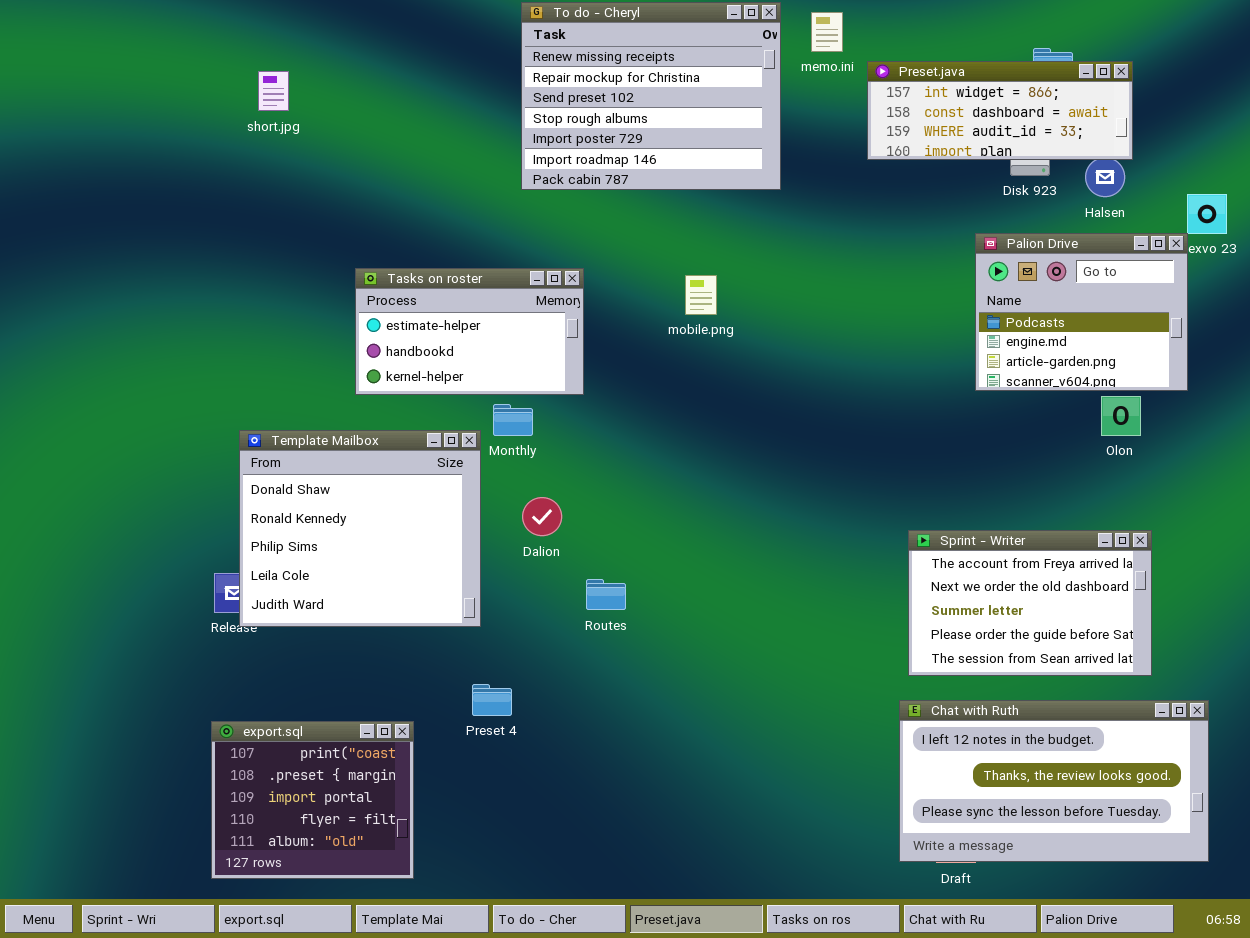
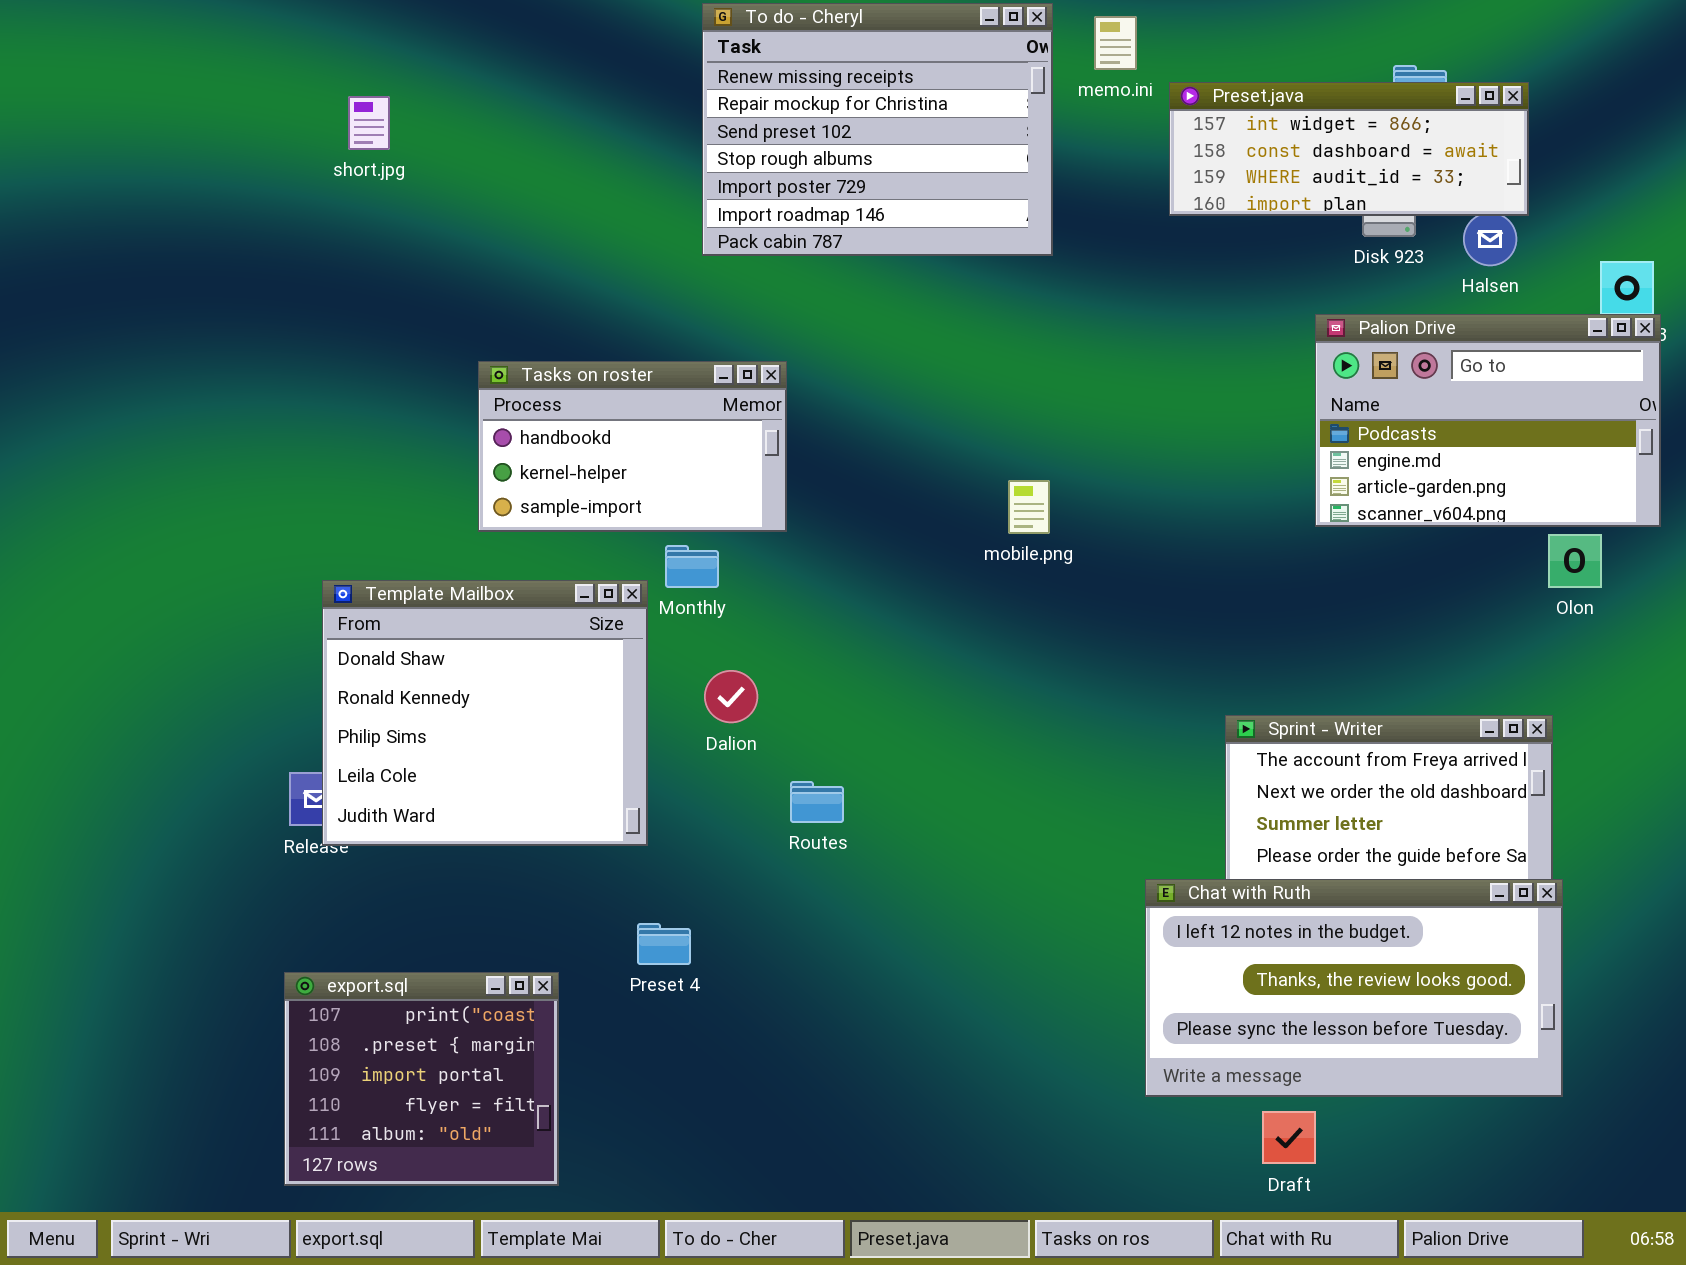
Palion Drive: [975,233,1188,391] -> [1315,314,1661,527], resized
Tasks on roster: [355,268,584,395] -> [478,361,787,532], scrolled down 1 row
mobile.png: [685,275,717,315] -> [1008,480,1050,534], moved
Olon: [1101,396,1141,436] -> [1548,534,1602,588], moved
Chat with Ruth: [899,700,1209,862] -> [1145,879,1563,1097], moved

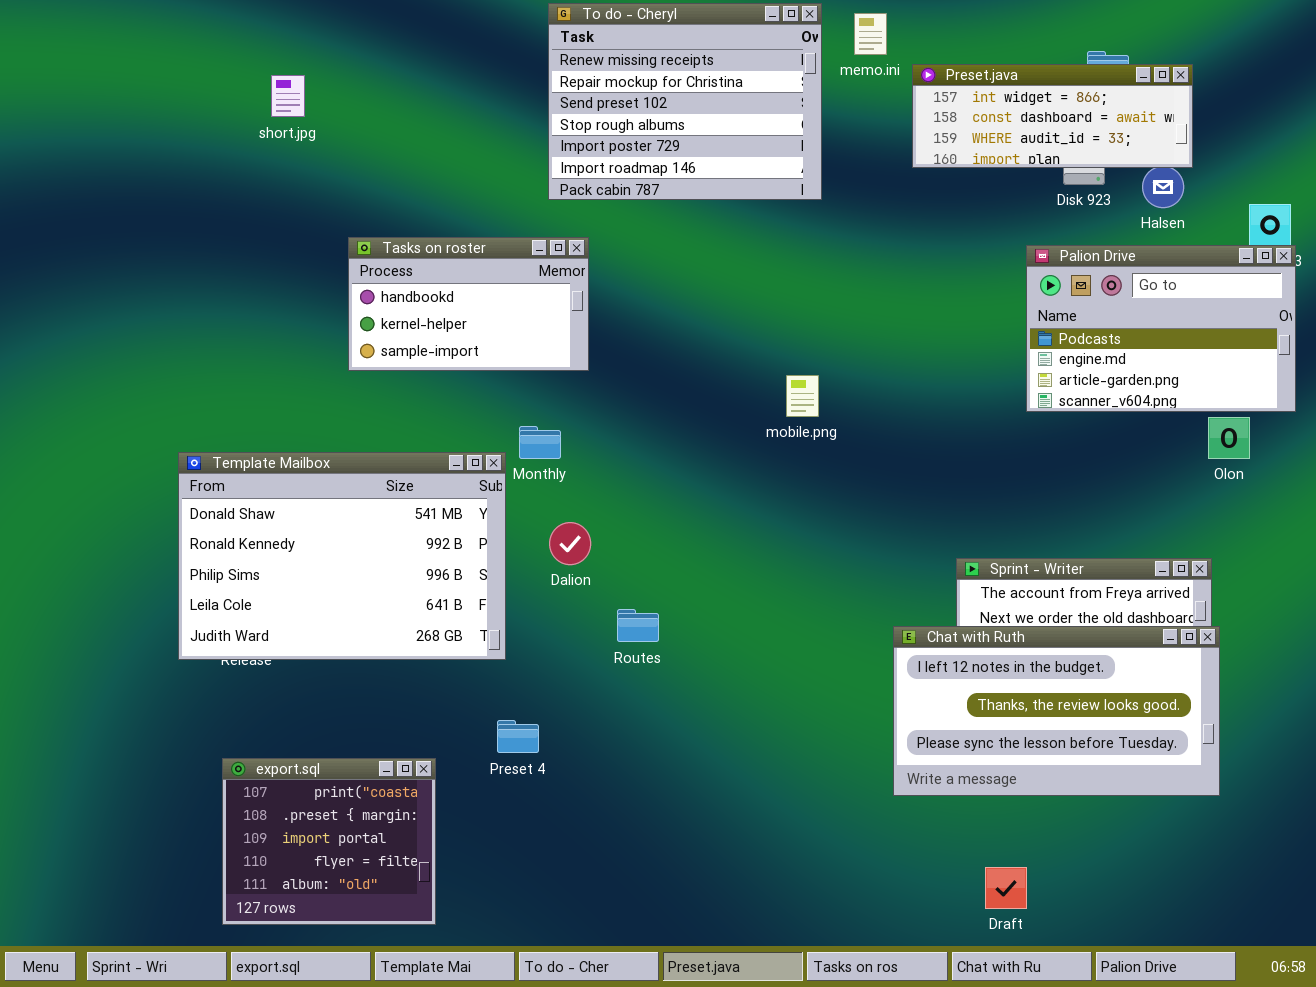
Tasks on roster: [478,361,787,532] -> [348,237,589,371], moved
Template Mailbox: [322,580,648,846] -> [178,452,506,660], resized
Chat with Ruth: [1145,879,1563,1097] -> [893,626,1220,796], moved

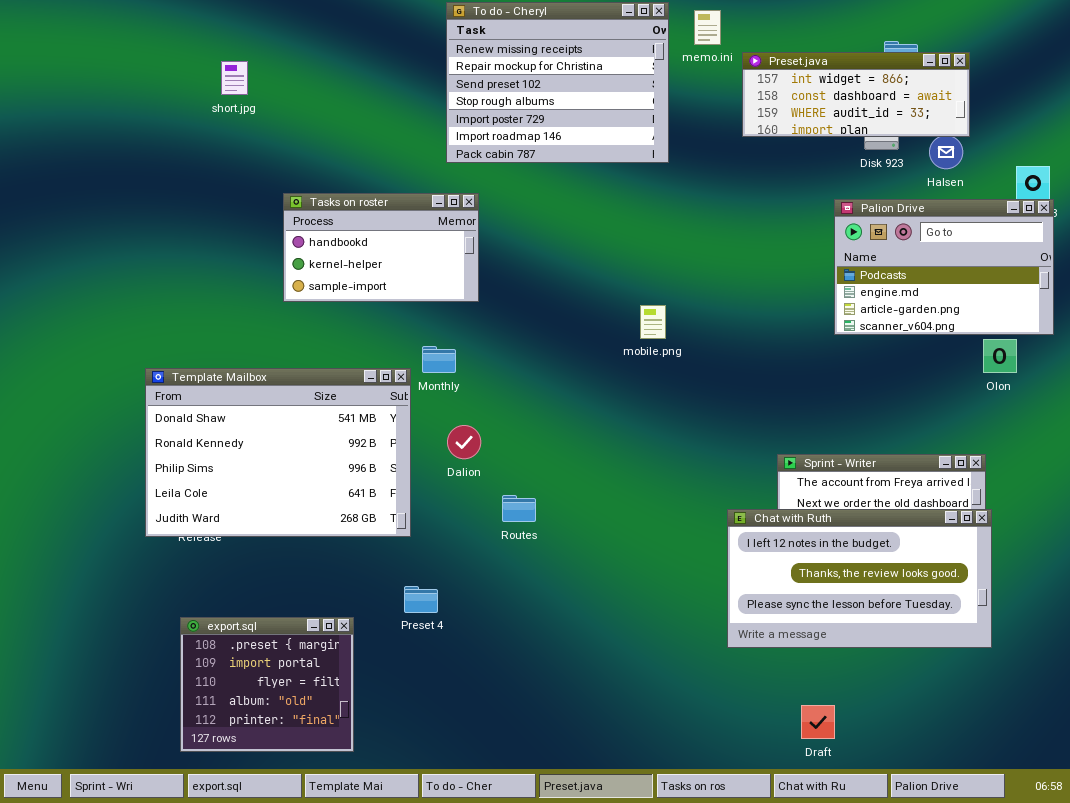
export.sql: [222,758,436,925] -> [180,617,354,752], scrolled down 1 row

